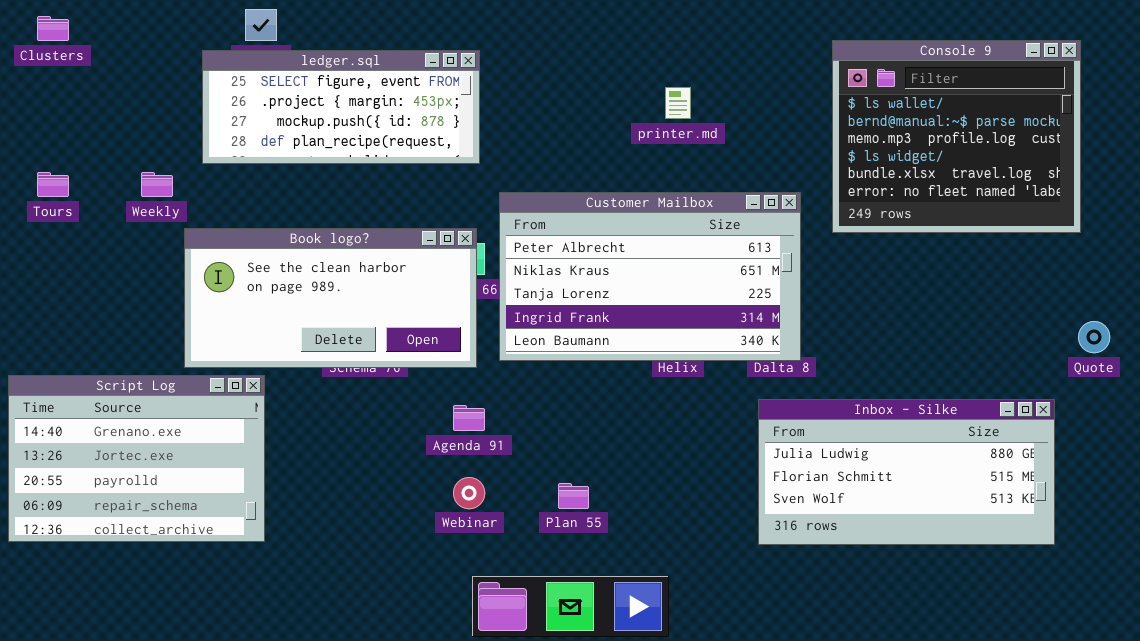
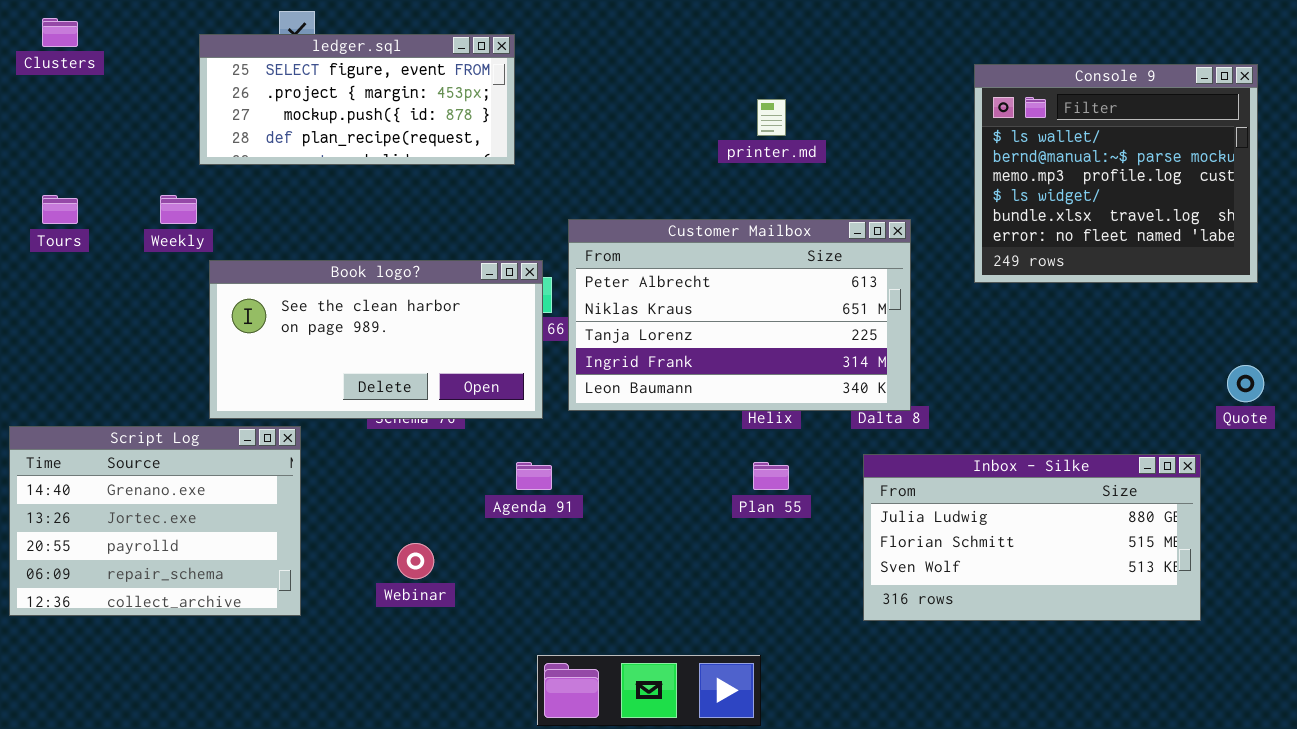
Console 9: [832,40,1081,233] -> [974,64,1258,283], moved
ledger.sql: [202,50,480,164] -> [199,34,515,165], moved
Webinar: [453,477,485,509] -> [397,543,434,579], moved
Plan 55: [558,483,589,509] -> [753,462,789,490], moved

